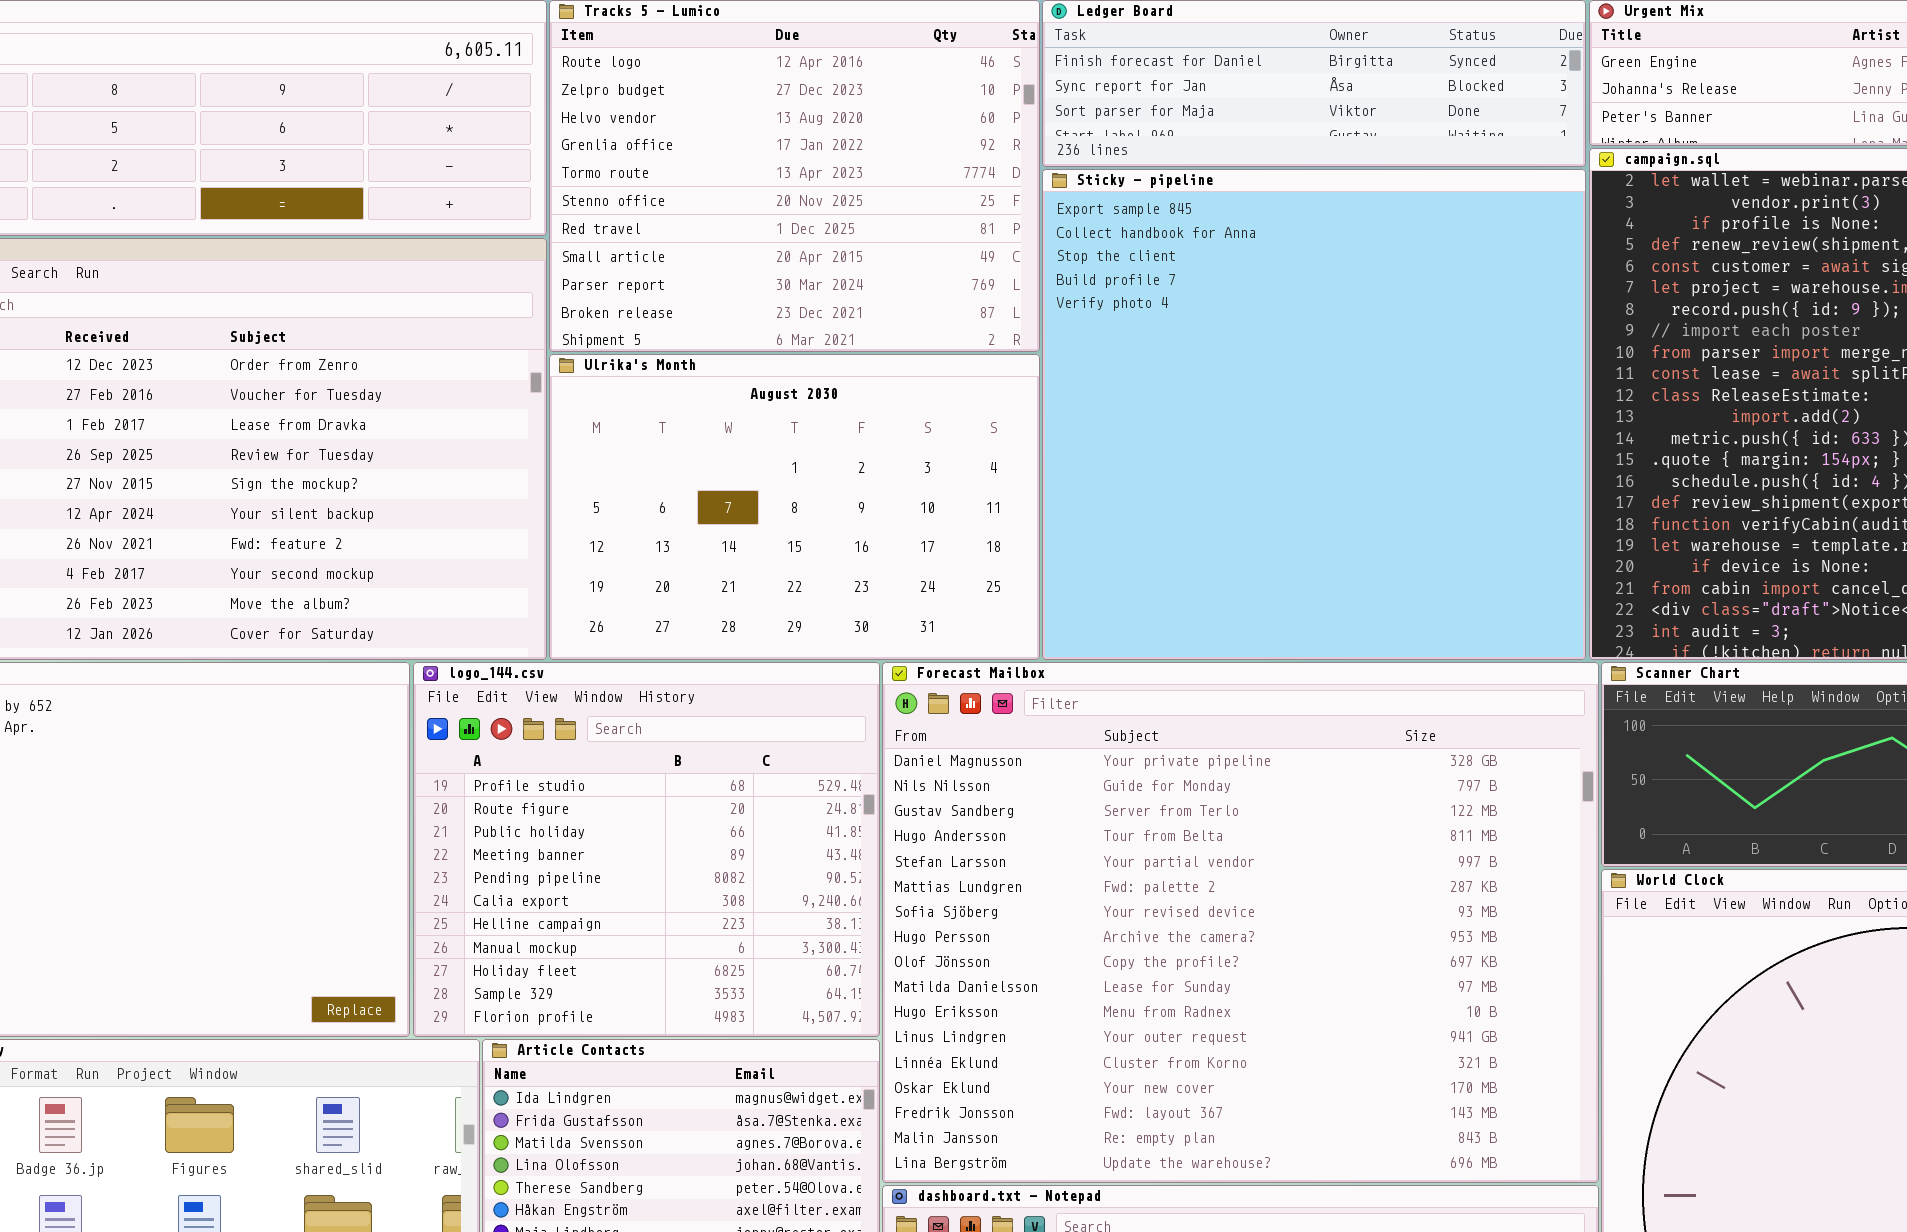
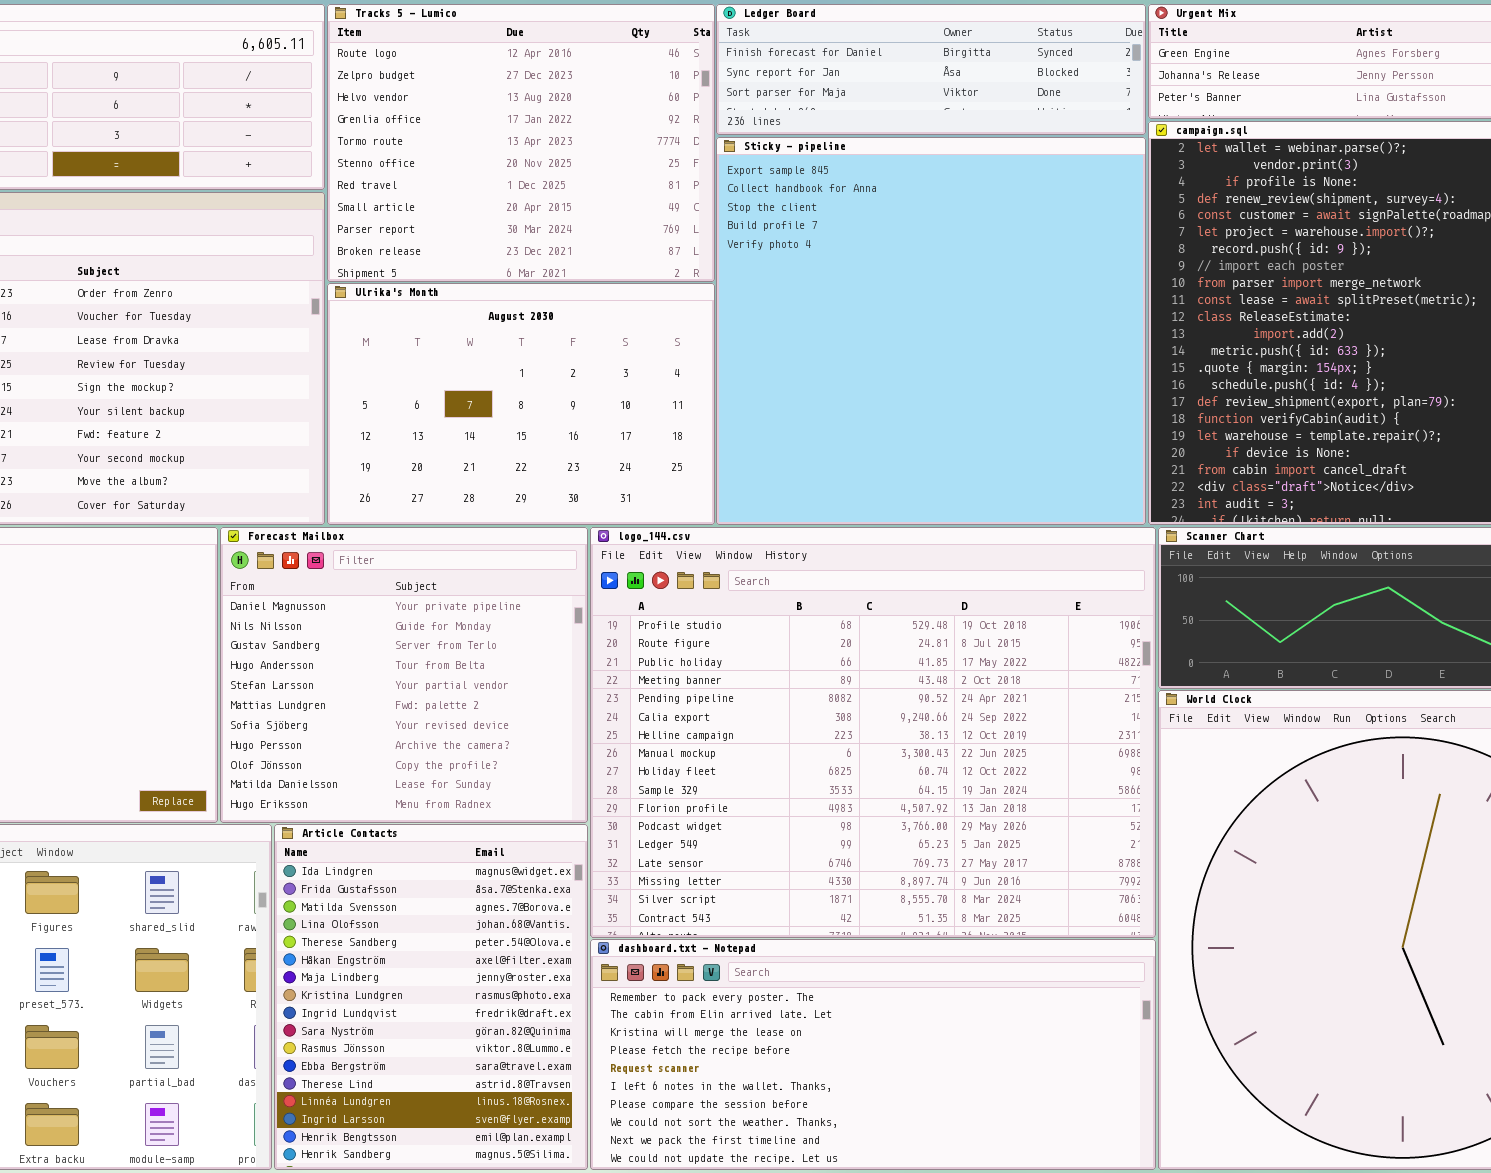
logo_144.csv: [413,662,880,1037] -> [590,527,1156,938], moved, resized
Forecast Mailbox: [882,662,1599,1183] -> [220,527,588,823], moved, resized

